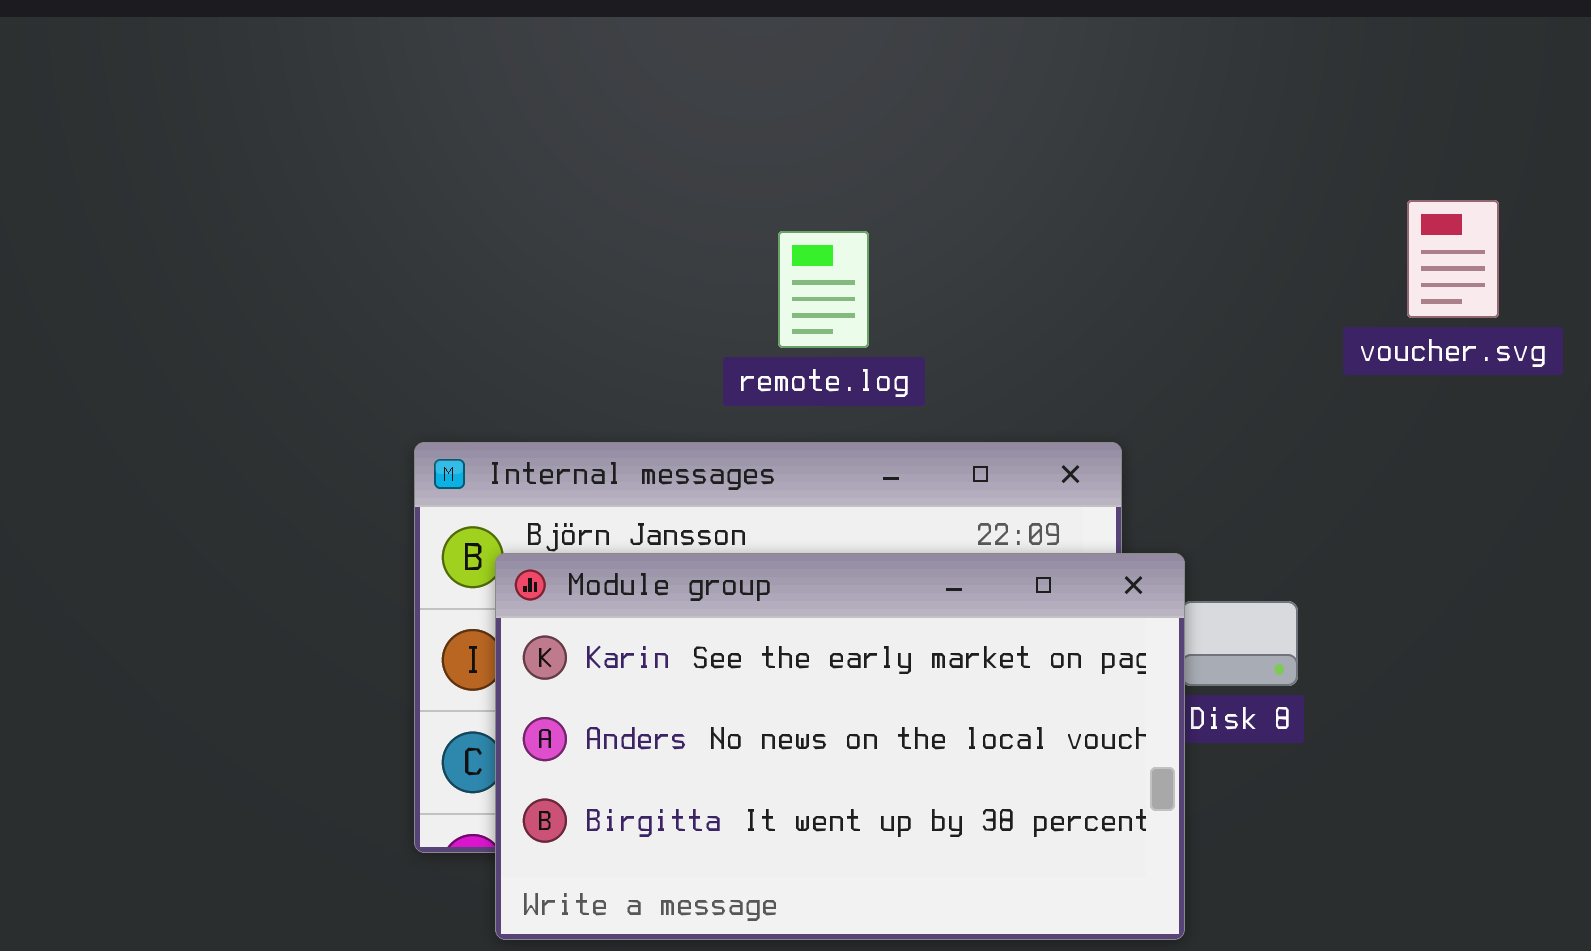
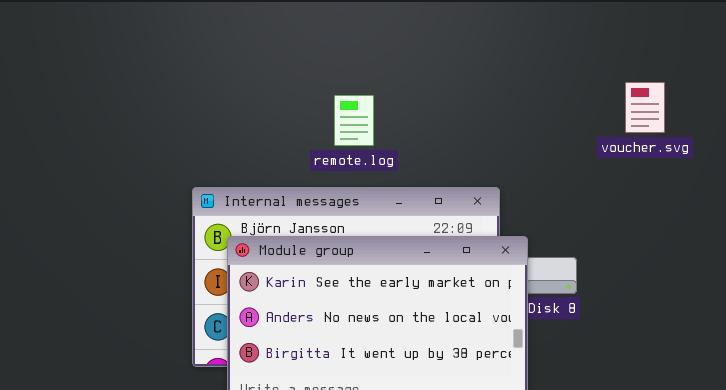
remote.log: [778,231,869,348] -> [334,95,374,146], moved

